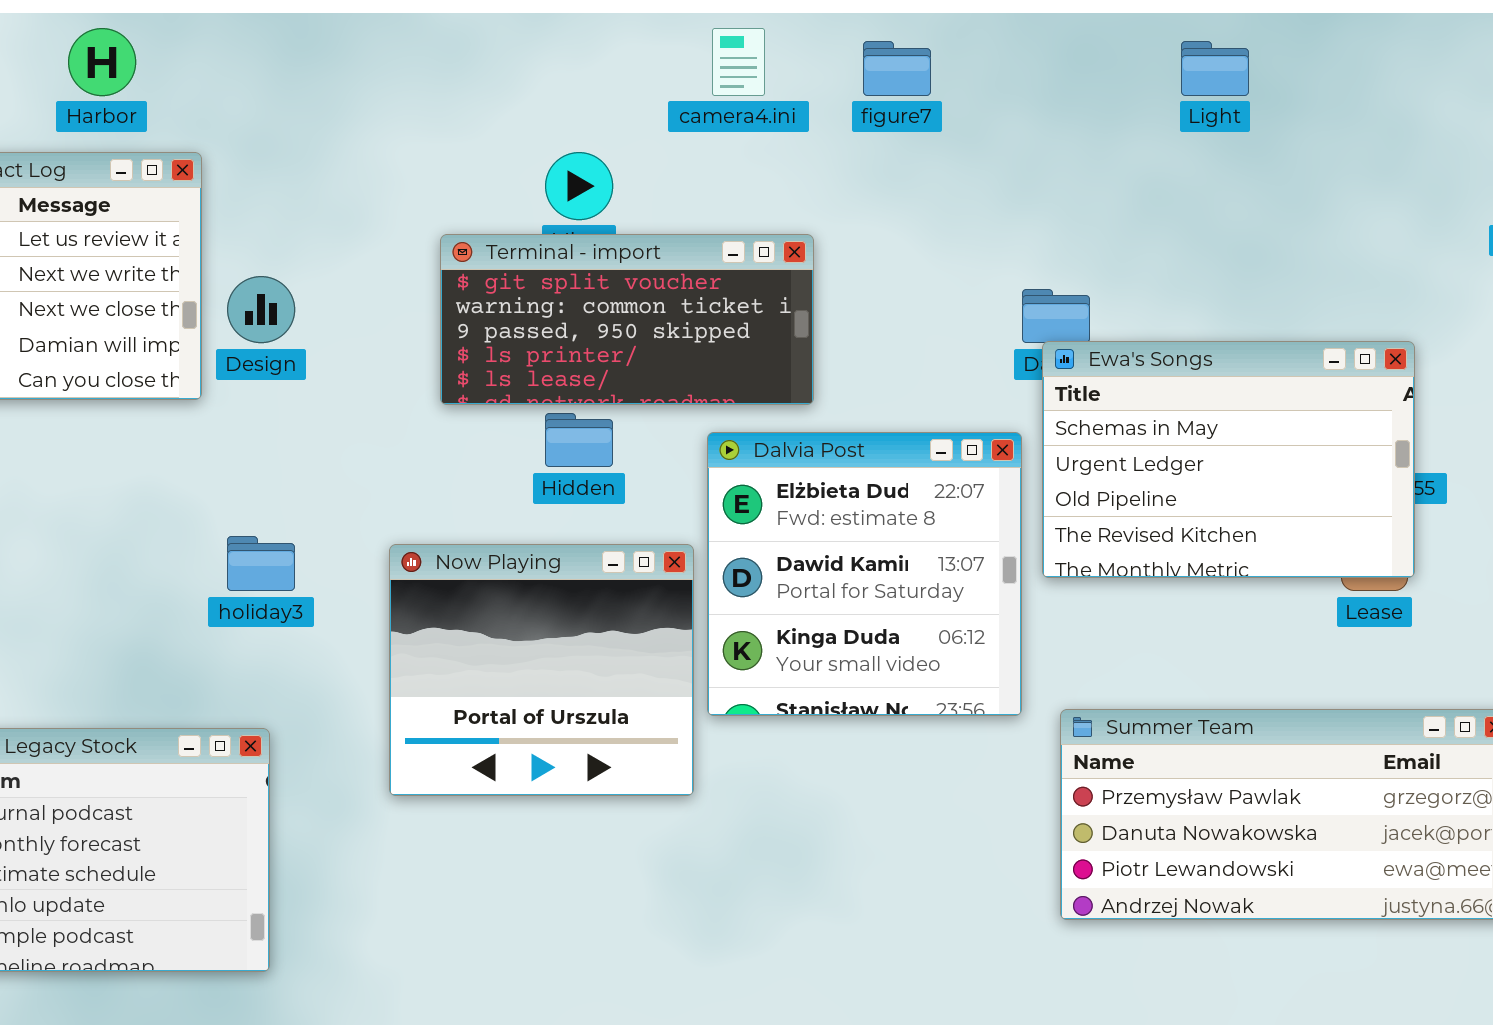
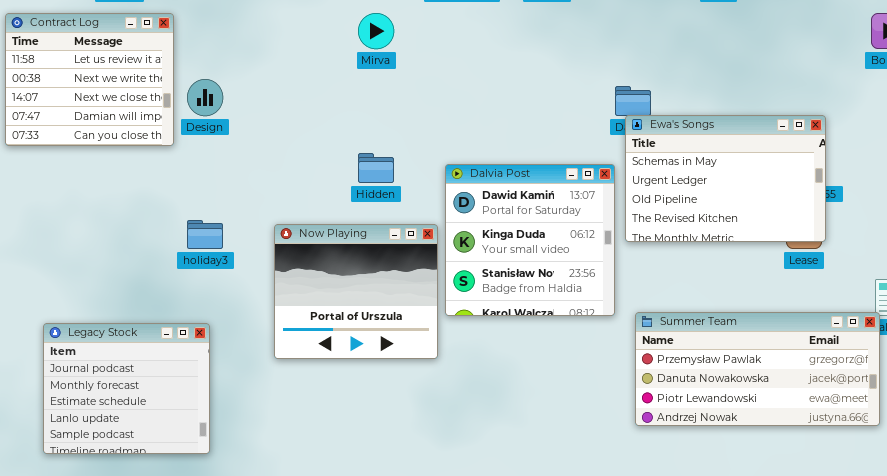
Terminal - import: [440,234,814,405] -> none, closed
Dalvia Post: [707,432,1022,716] -> [445,164,615,316], scrolled down 1 row

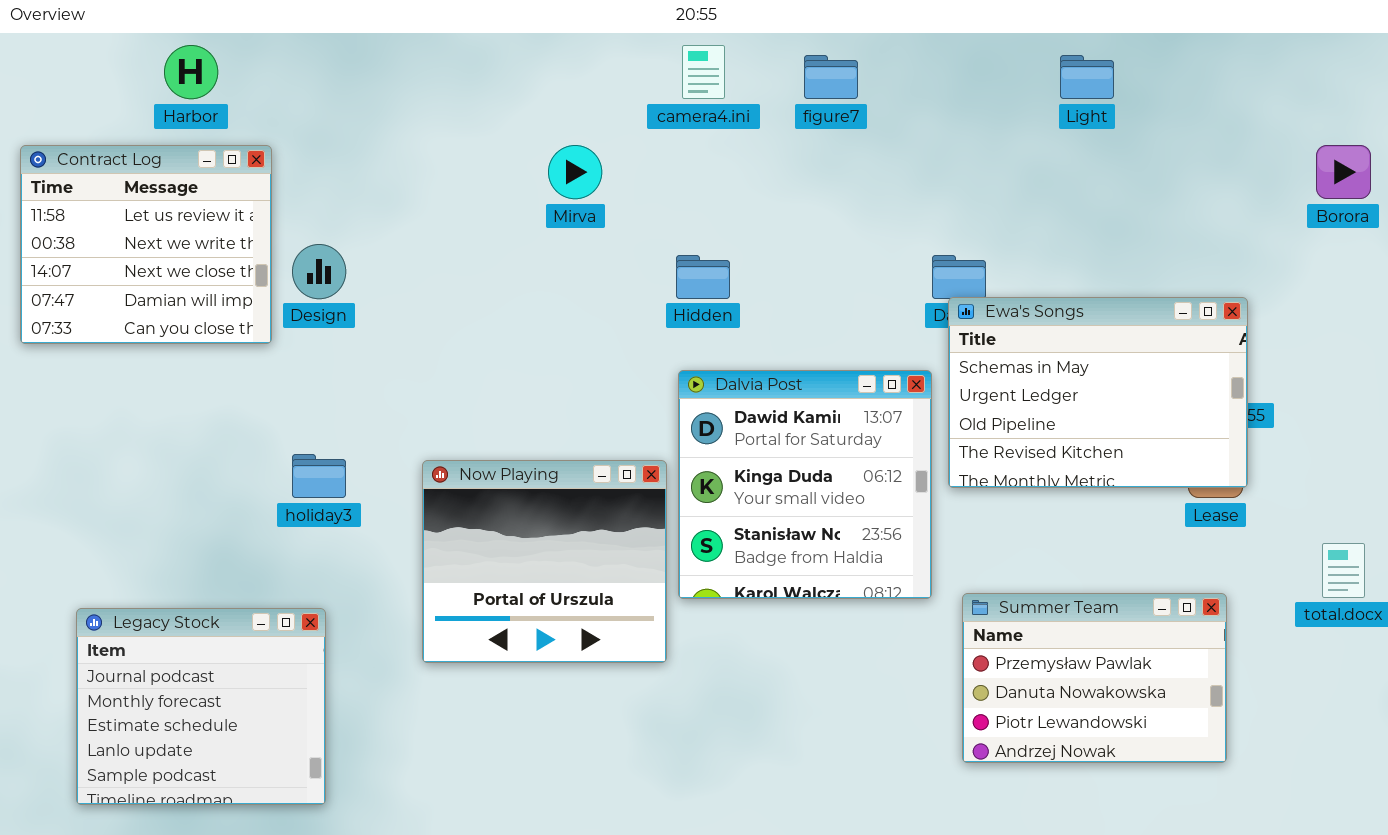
Hidden: [358,153,394,183] -> [676,255,730,299], moved
Summer Team: [635,312,880,426] -> [962,593,1227,763], resized

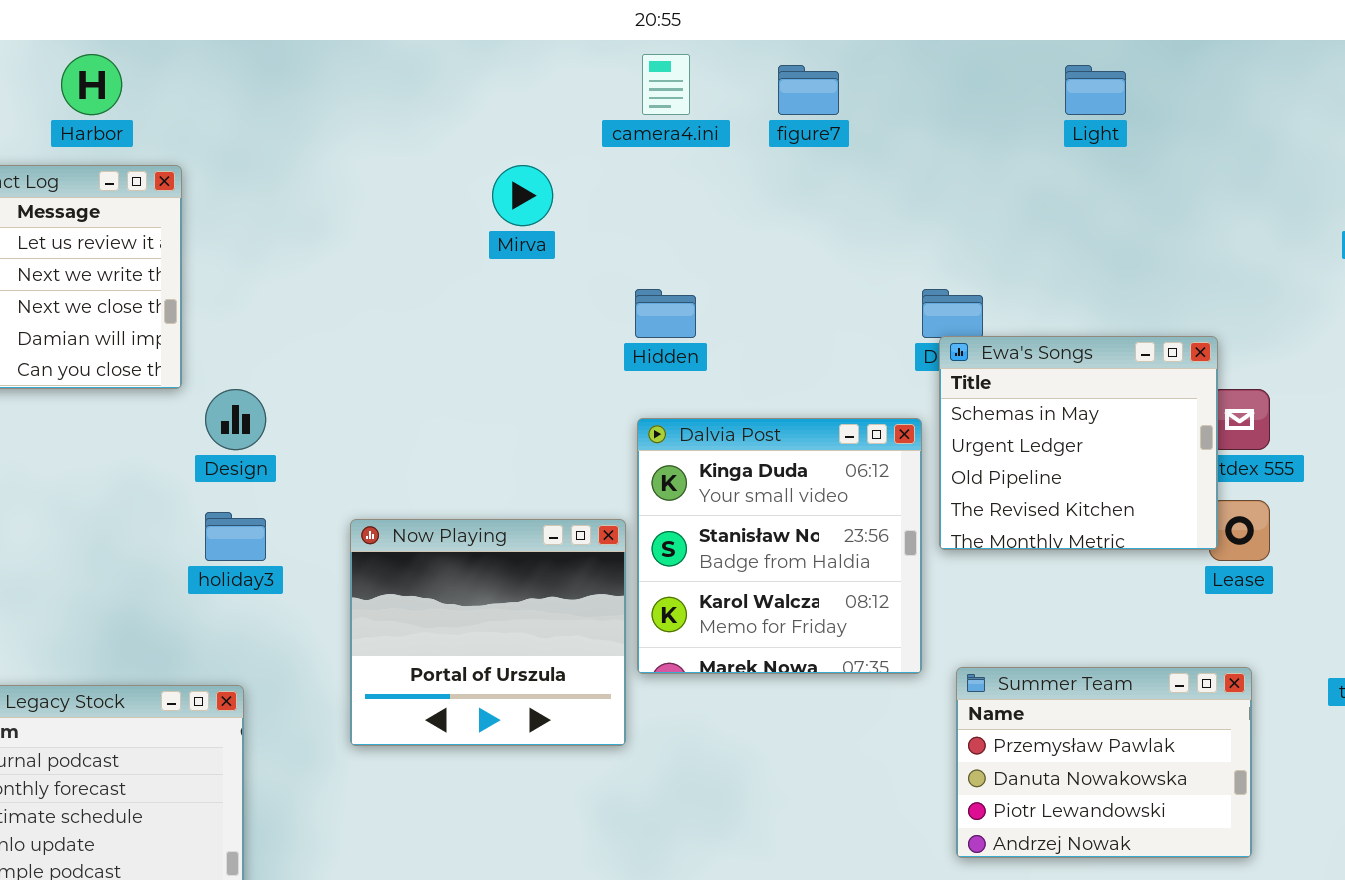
Design: [292,244,346,299] -> [205,389,266,450], moved
Ewa's Songs: [948,297,1248,488] -> [939,336,1218,550], resized
Dalvia Post: [678,370,932,599] -> [637,418,922,674], scrolled down 1 row

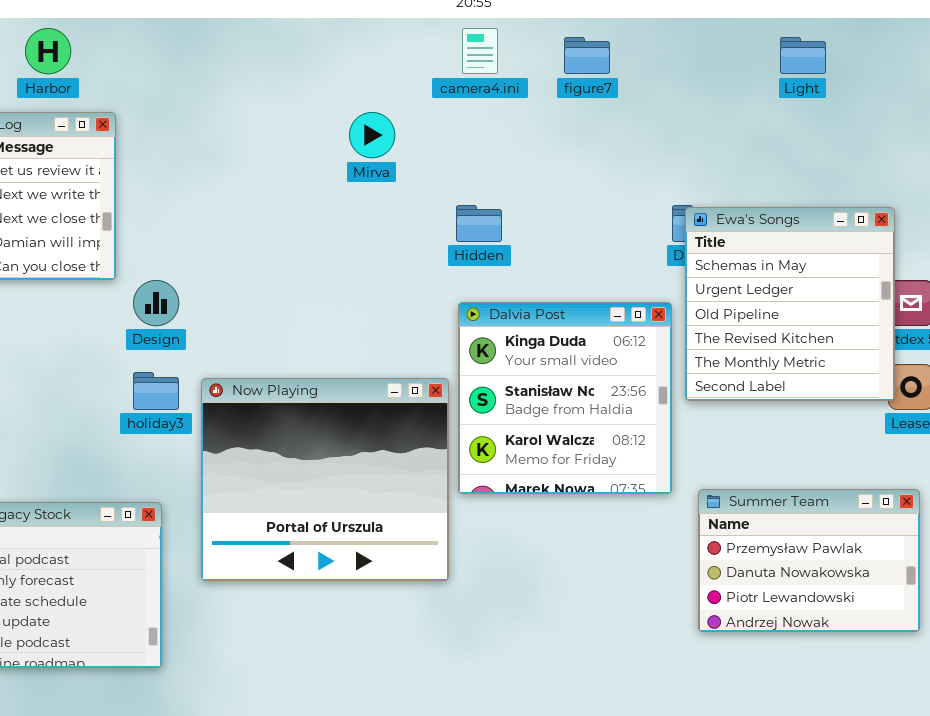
Ewa's Songs: [939,336,1218,550] -> [685,207,895,401], resized
Now Playing: [350,519,626,746] -> [201,378,449,581], resized

